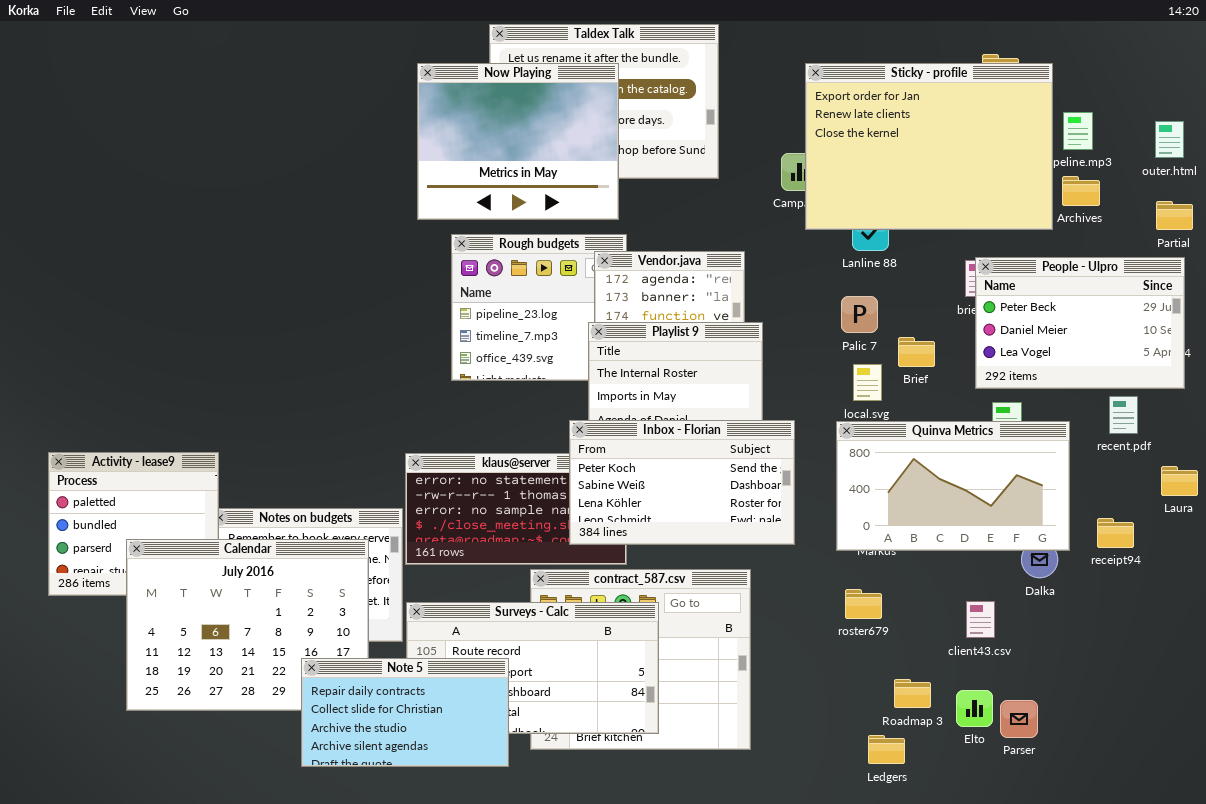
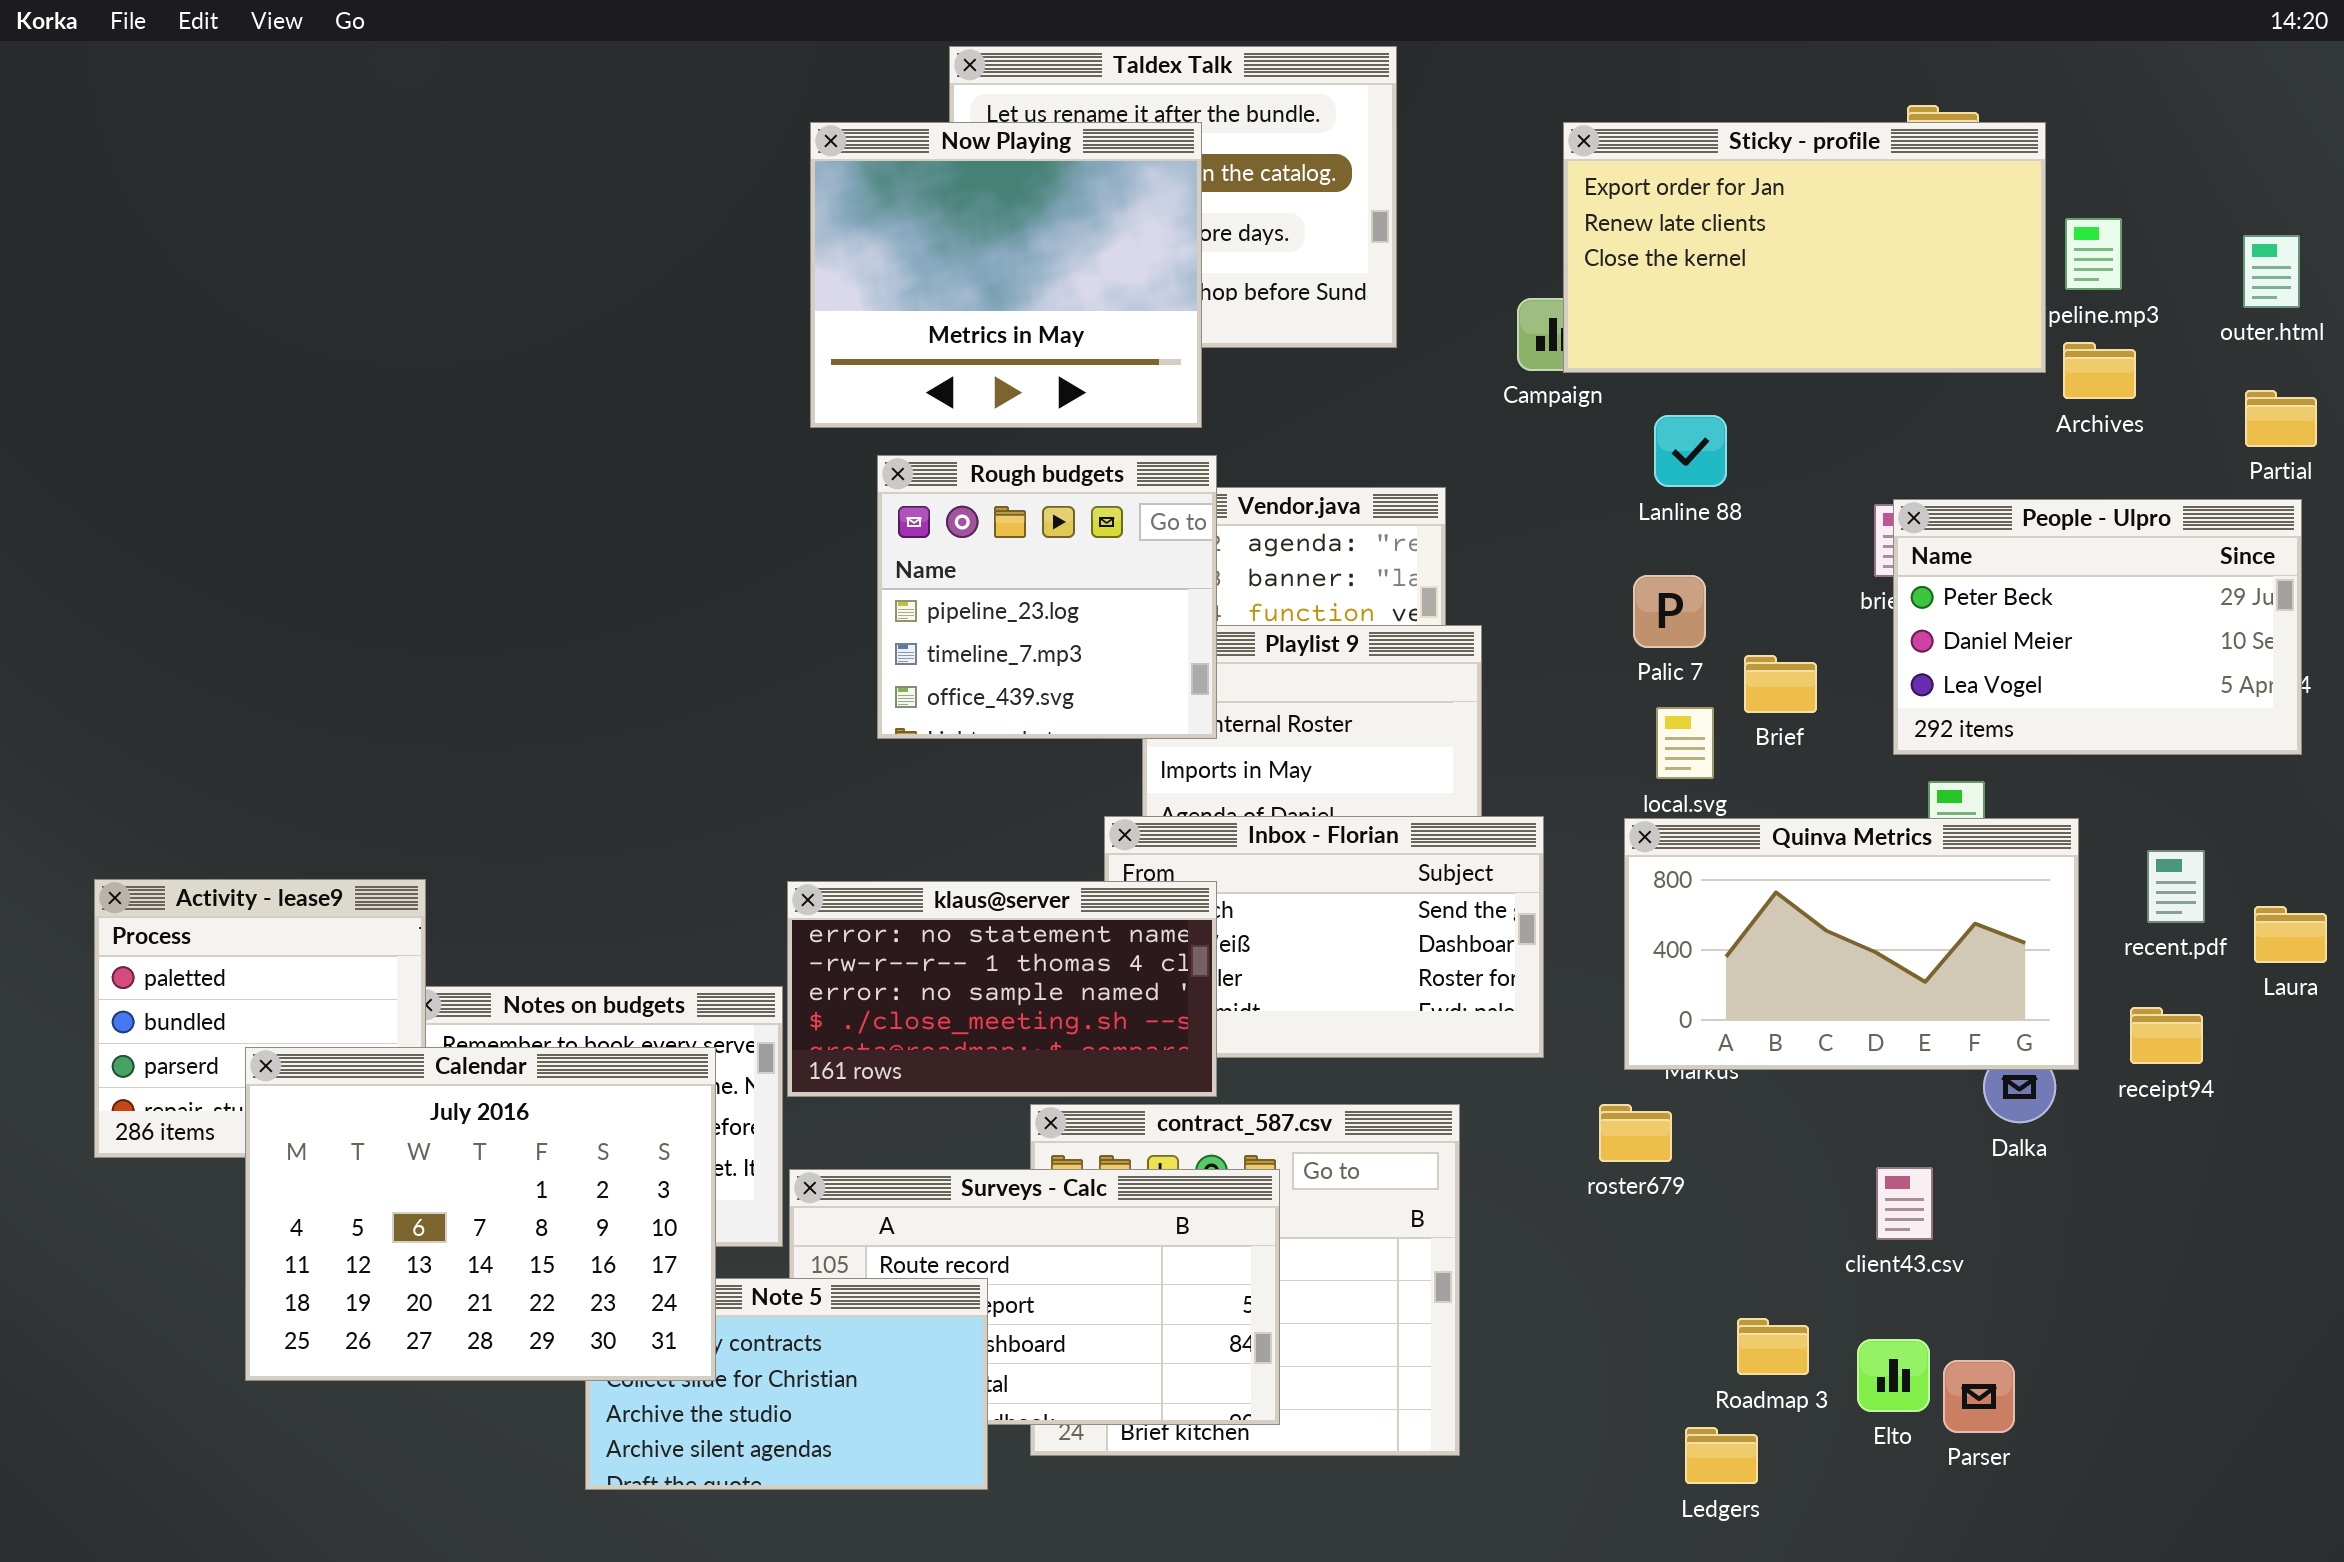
Sticky - profile: [805,63,1053,230] -> [1563,122,2046,373], resized
Rough budgets: [451,234,627,381] -> [877,455,1217,739], raised
recent.pdf: [1109,396,1138,434] -> [2147,850,2205,923], moved
klaus@server: [405,453,627,565] -> [787,881,1217,1097], raised
Calendar: [126,539,369,711] -> [245,1047,716,1381], raised
roster679: [845,589,882,619] -> [1599,1104,1672,1162], moved

